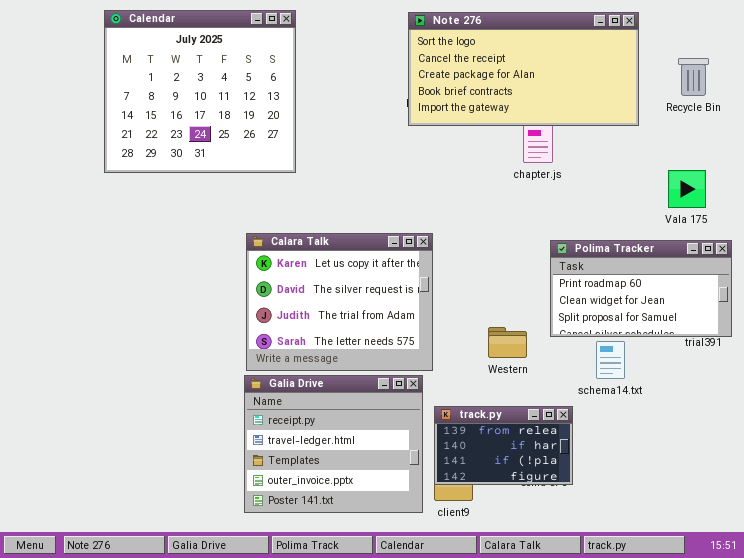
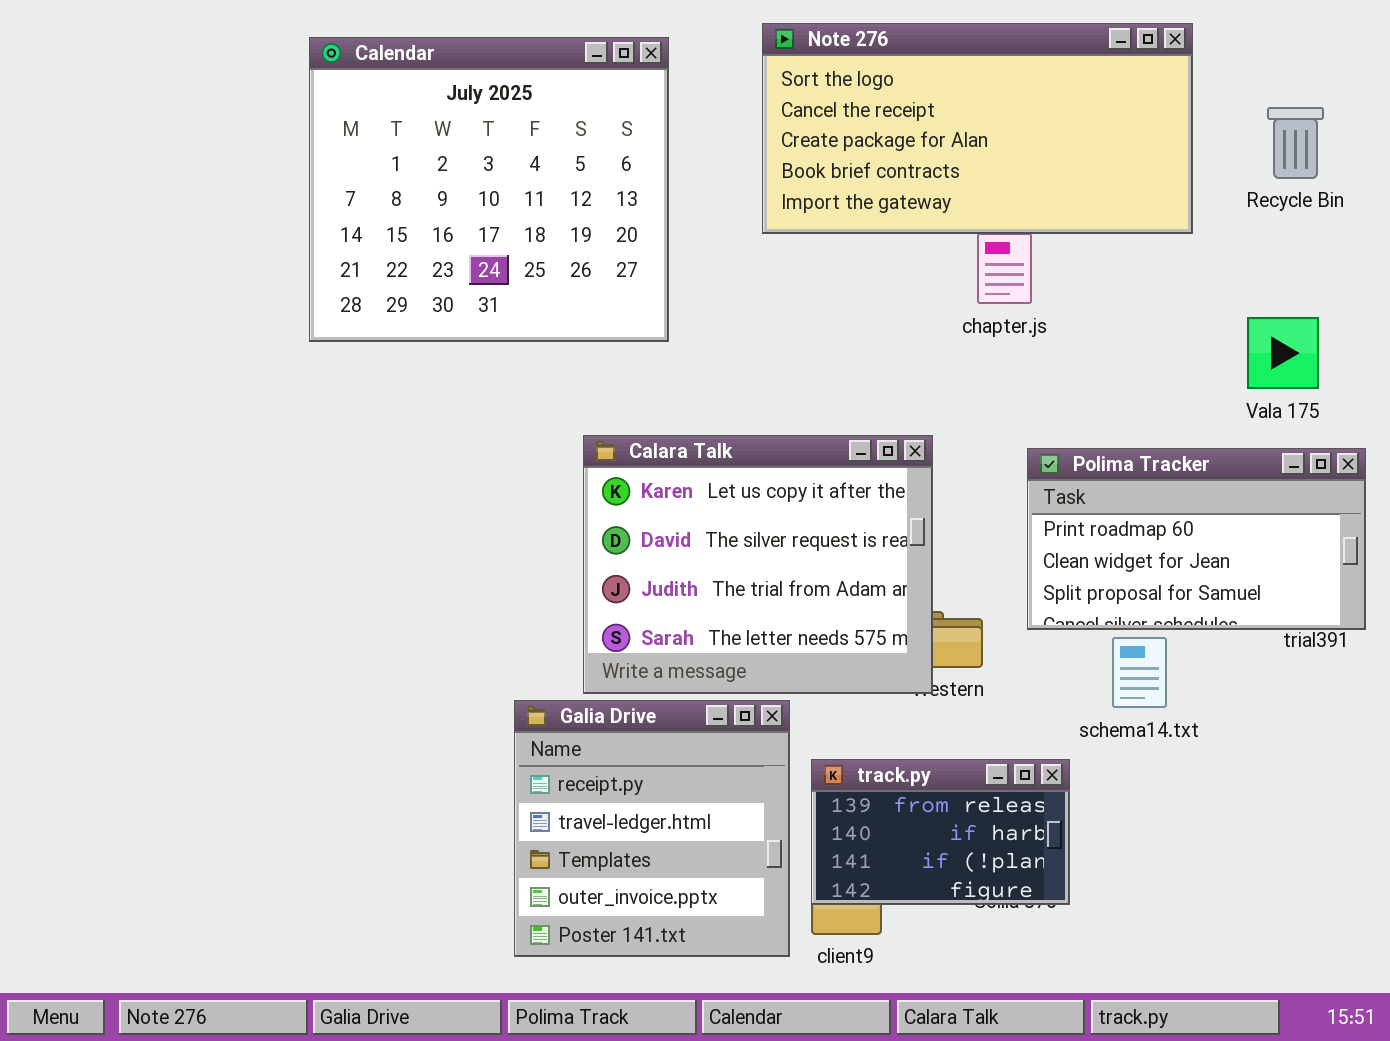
Calendar: [104,10,296,173] -> [309,37,669,342], moved
Calara Talk: [246,233,433,371] -> [583,435,933,694], moved
Galia Drive: [244,375,423,513] -> [514,700,790,957], resized

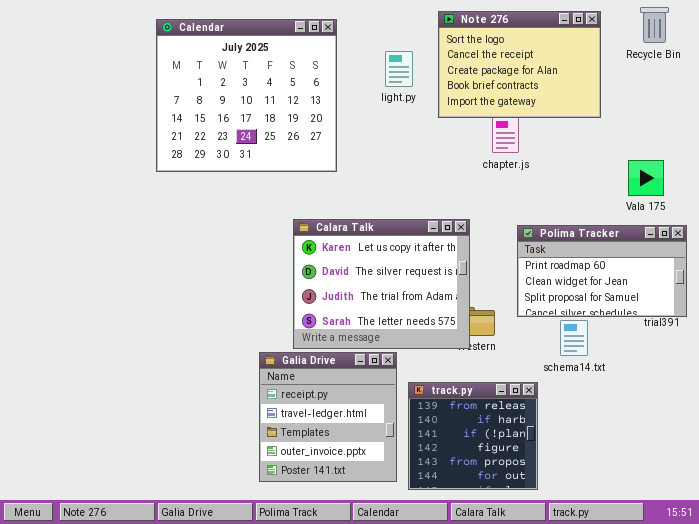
Note 276: [762,23,1193,234] -> [438,11,601,118], resized
Recycle Bin: [1267,107,1324,179] -> [640,7,669,43], moved
track.py: [811,759,1070,905] -> [408,382,538,490], resized

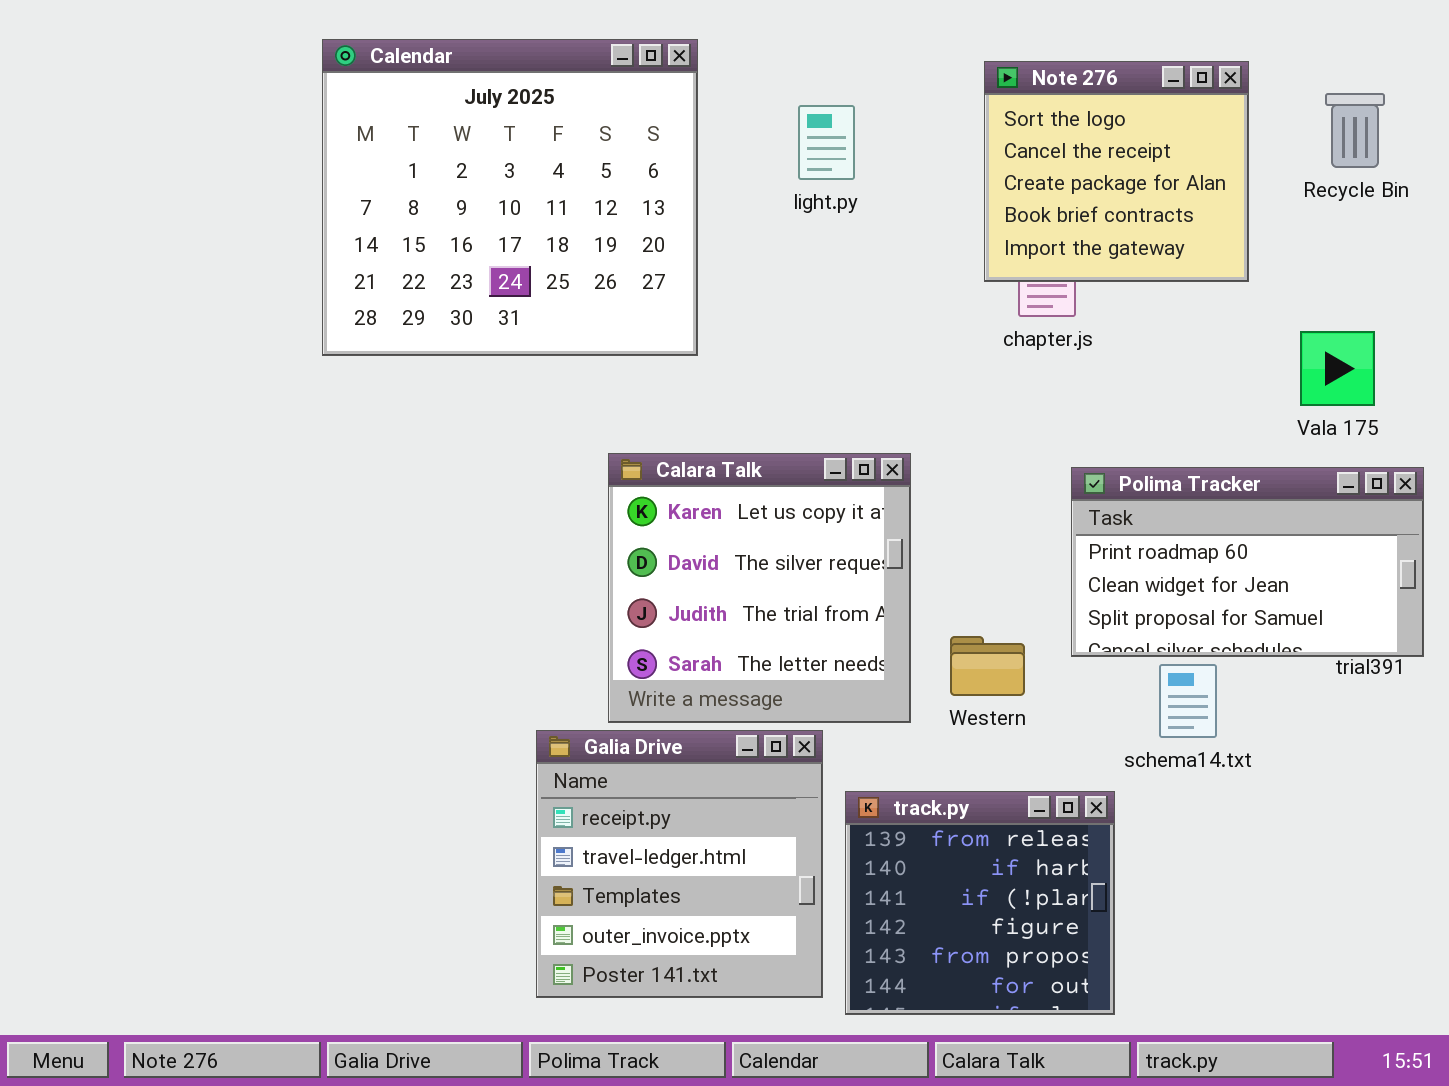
Recycle Bin: [640,7,669,43] -> [1325,93,1385,168], moved
Note 276: [438,11,601,118] -> [984,61,1249,282], moved, resized
Calara Talk: [293,219,470,349] -> [608,453,911,723], resized

